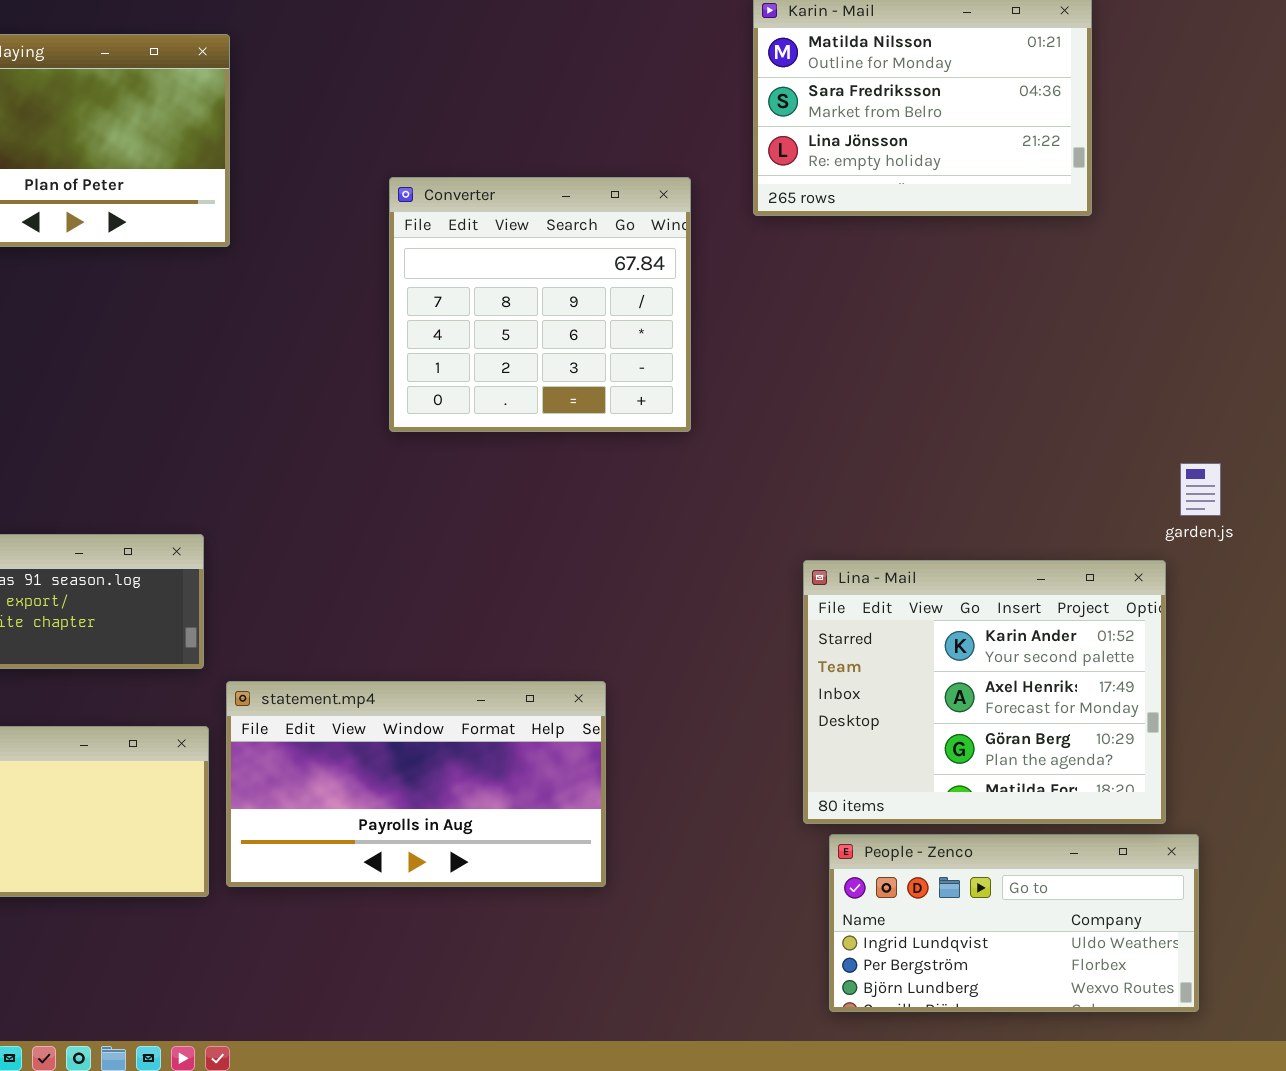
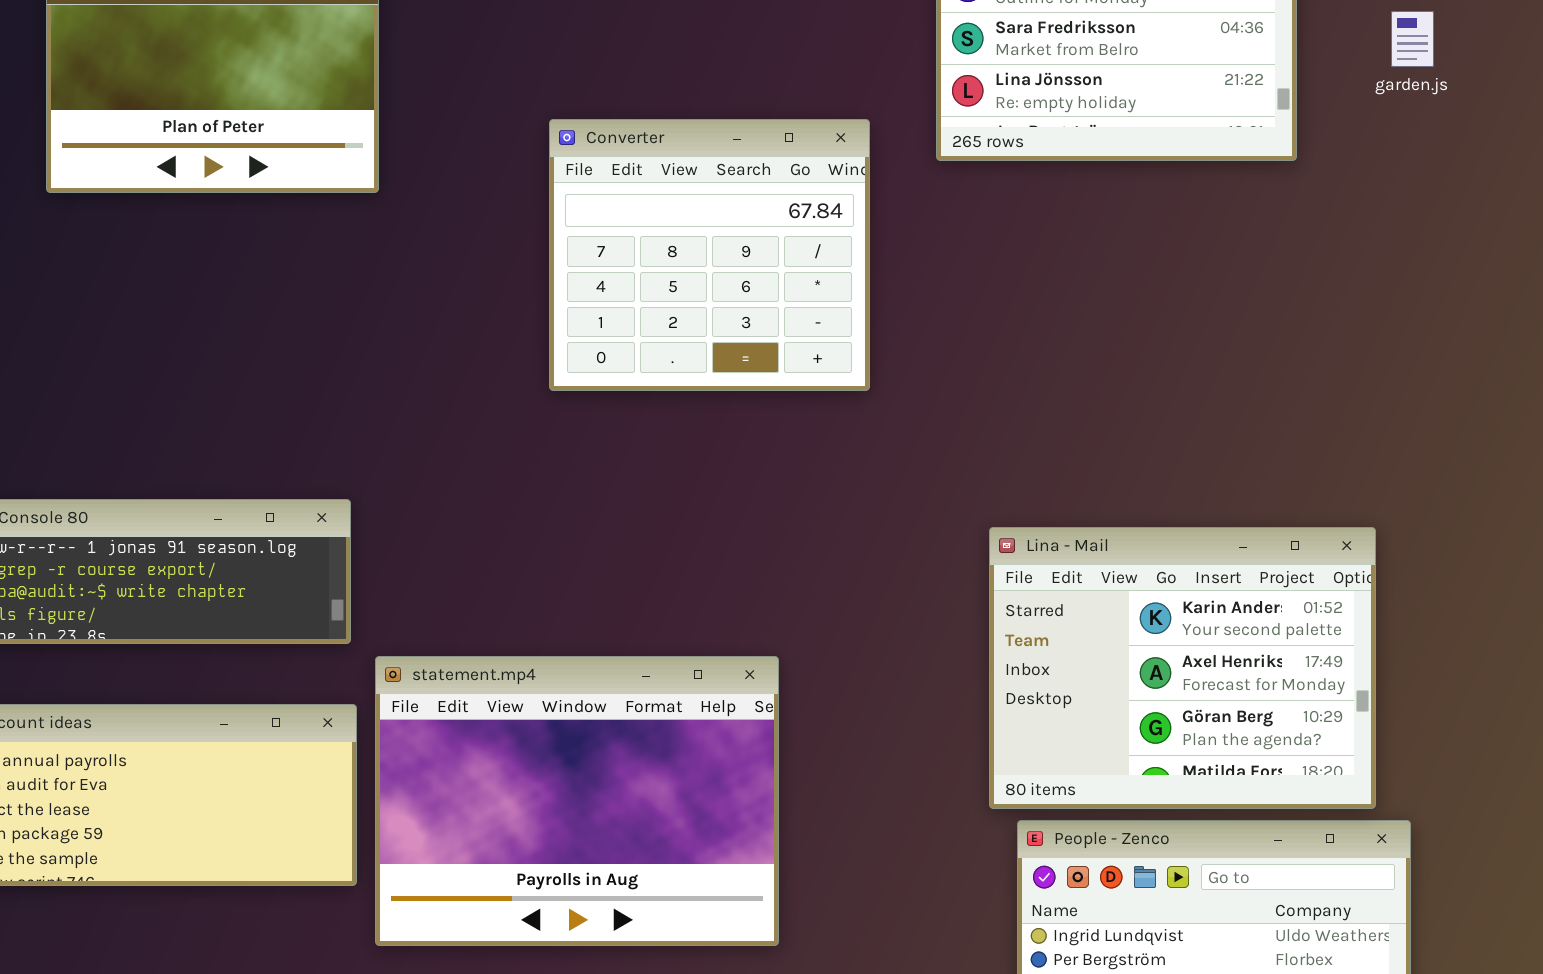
garden.js: [1180,463,1221,516] -> [1391,11,1434,67], moved
statement.mp4: [226,681,606,887] -> [375,656,779,946], resized

